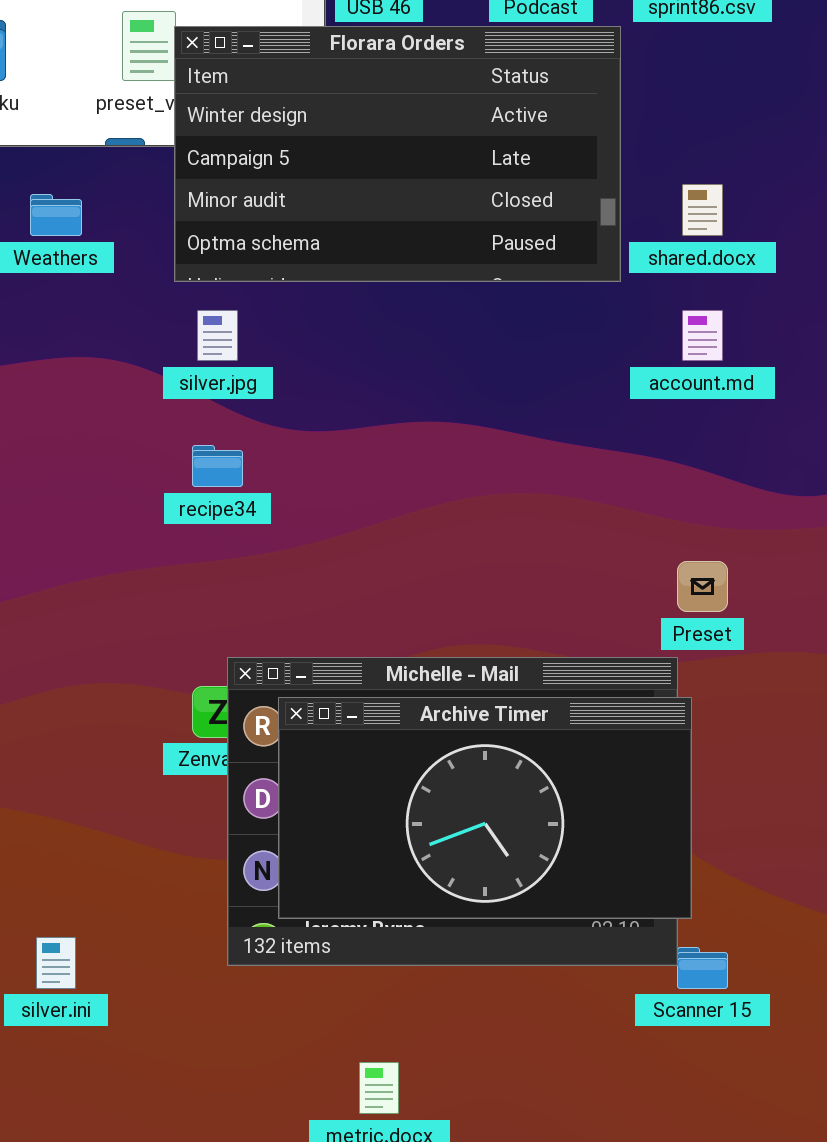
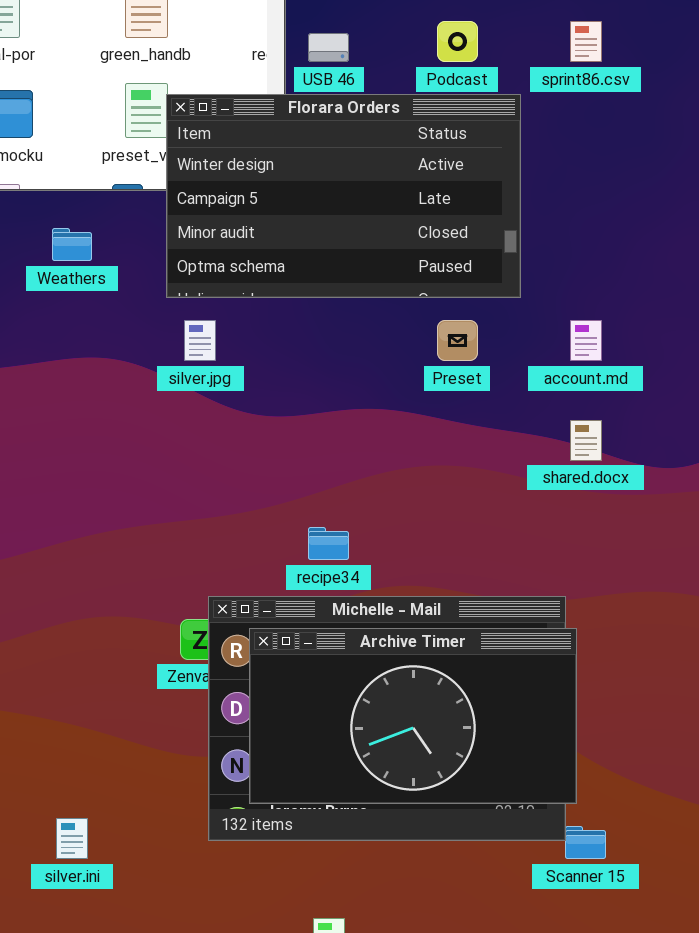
shared.docx: [682,184,723,236] -> [570,420,602,461], moved
recipe34: [192,445,243,487] -> [308,527,349,560], moved
Preset: [677,561,728,612] -> [437,320,478,361], moved

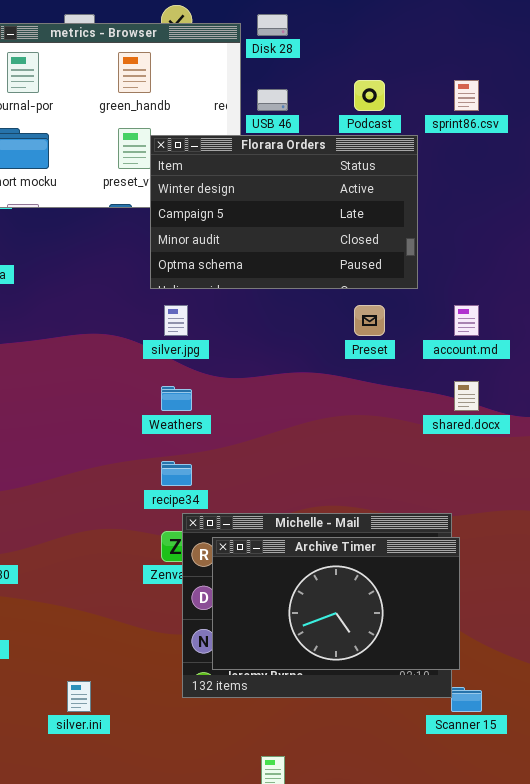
Weathers: [52,228,92,261] -> [161,386,192,411], moved
recipe34: [308,527,349,560] -> [161,461,192,486], moved

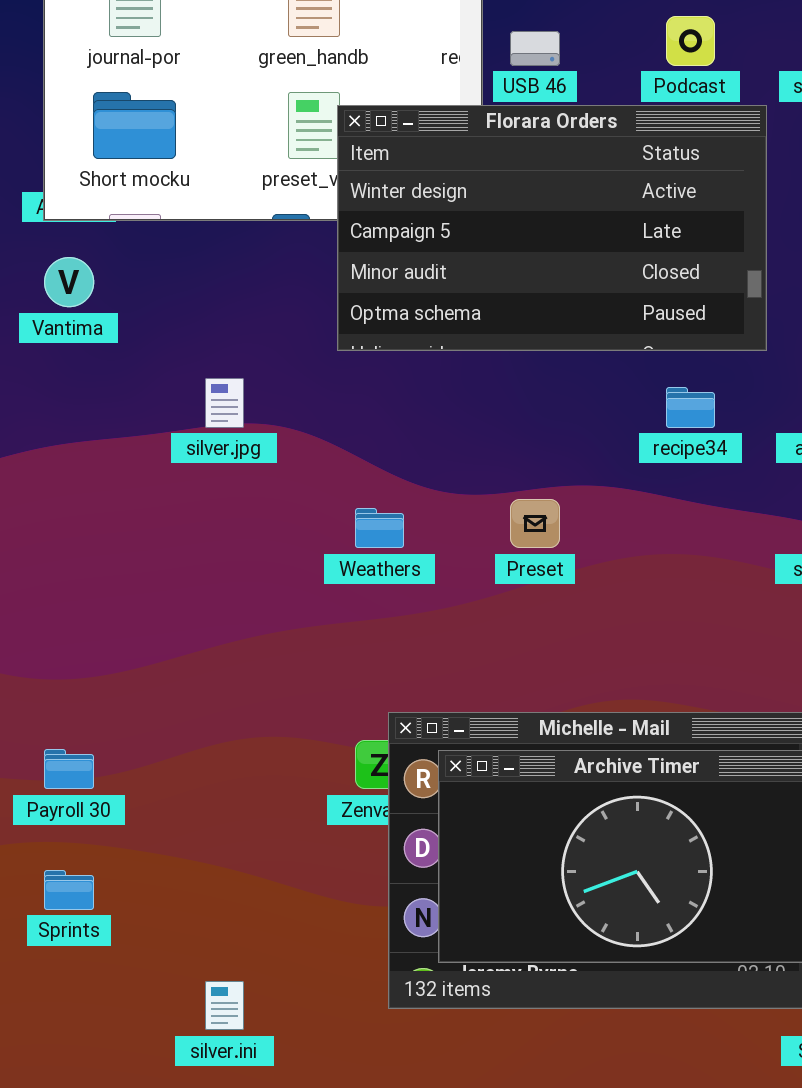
silver.jpg: [164,305,188,336] -> [205,378,244,428], moved
Preset: [354,305,385,336] -> [510,499,560,548], moved
recipe34: [161,461,192,486] -> [666,387,715,428], moved

